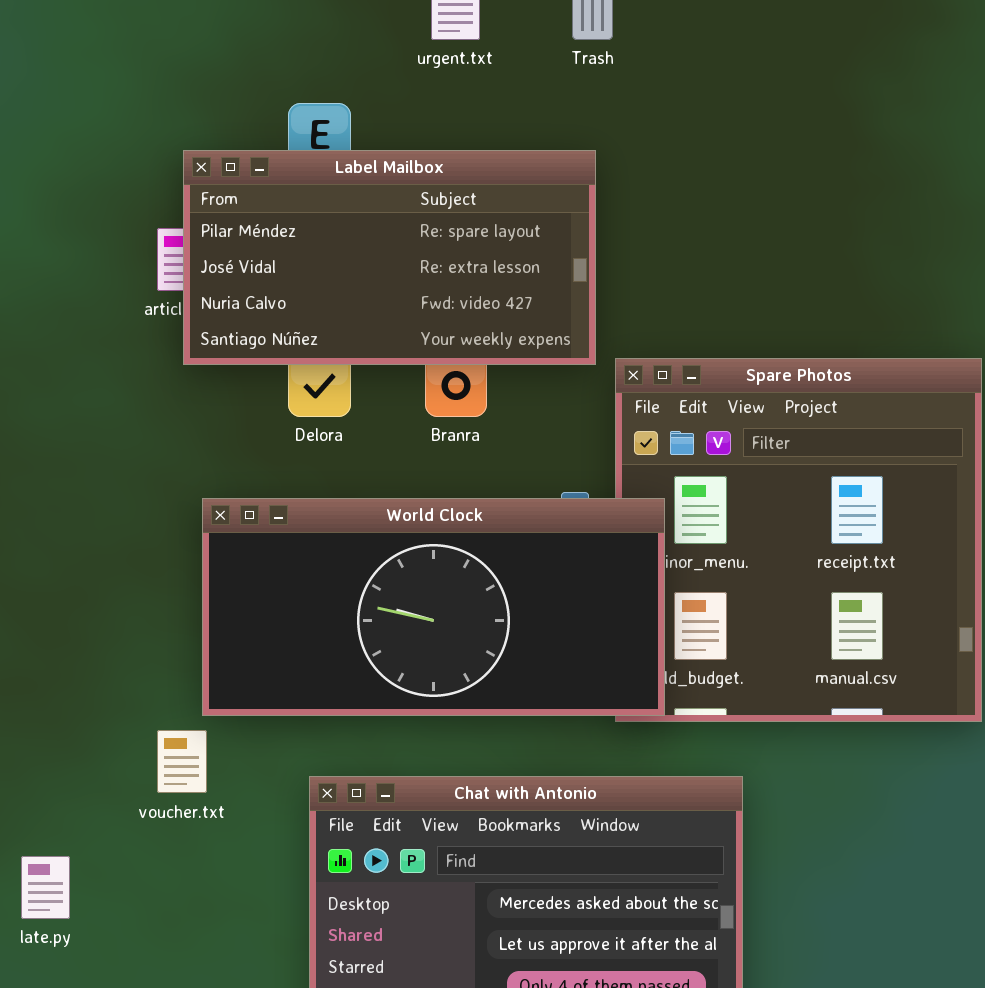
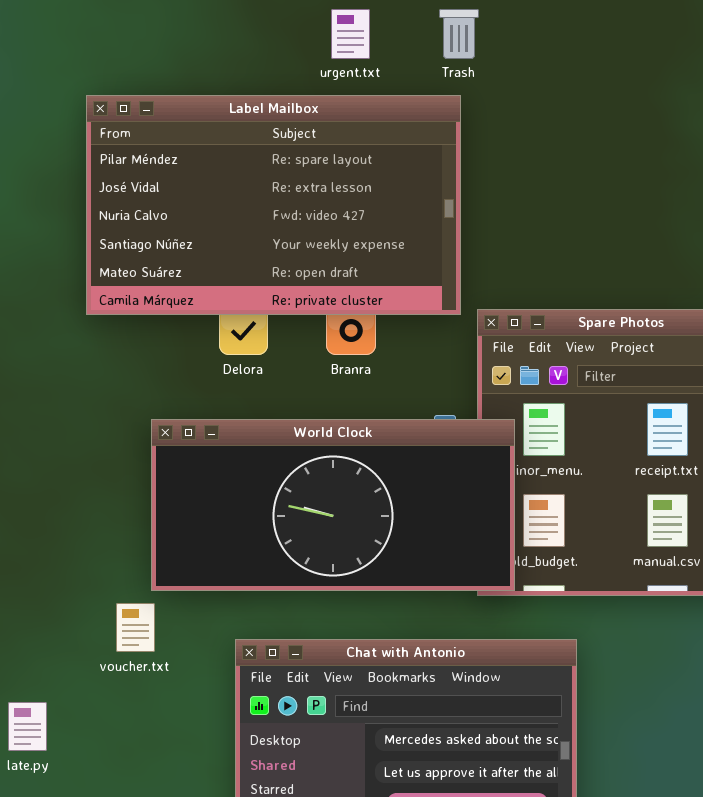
Label Mailbox: [183,150,596,365] -> [86,95,461,315], resized

